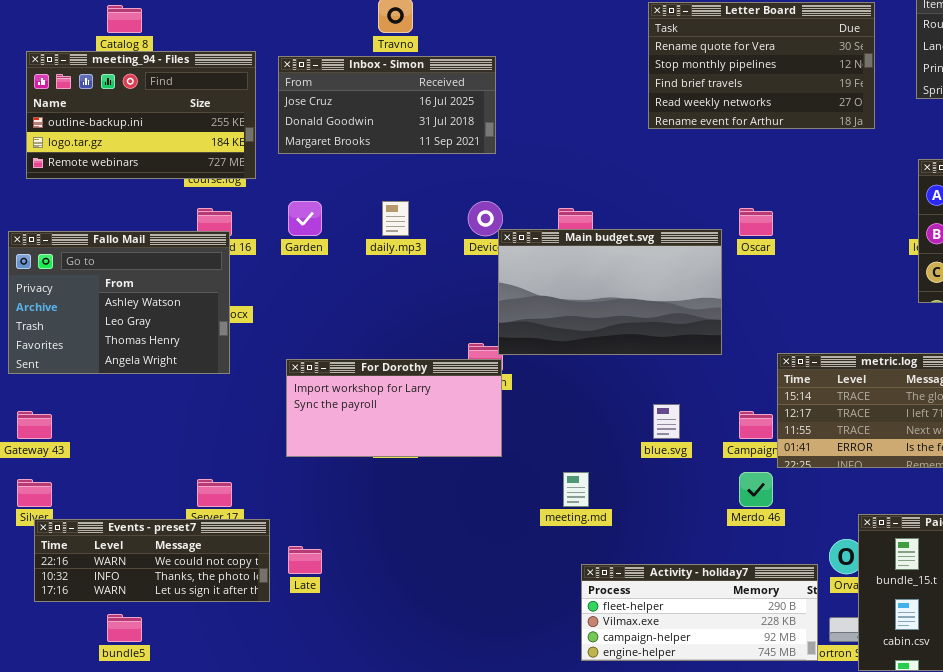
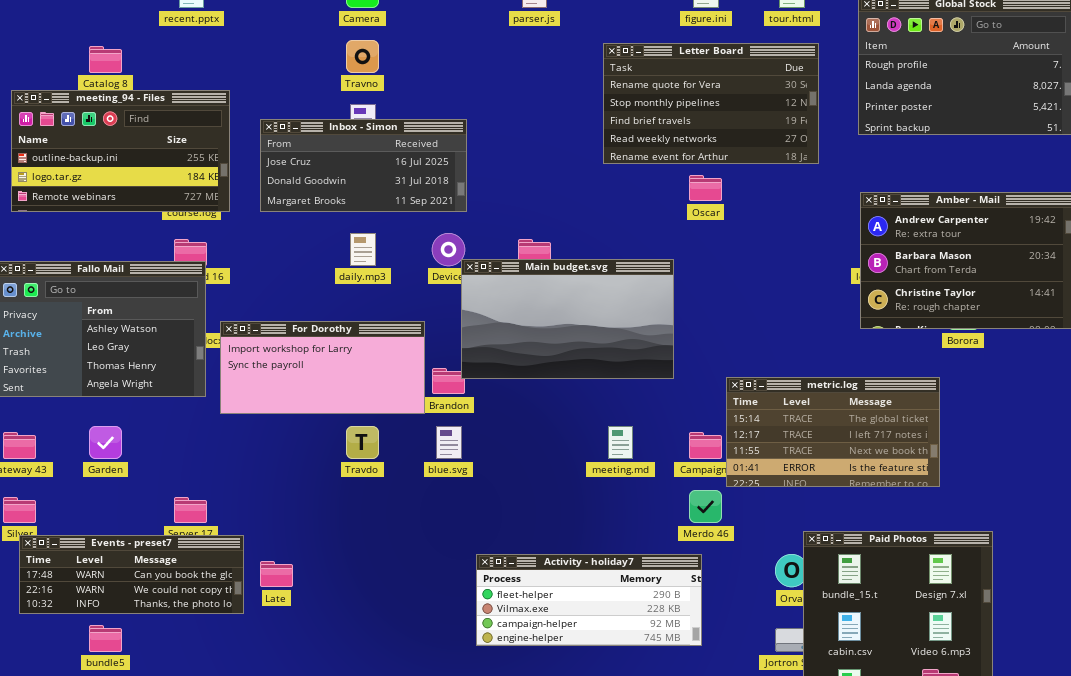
Inbox - Simon: [278,56,496,154] -> [260,119,467,212], moved
Garden: [288,201,322,236] -> [89,426,122,459], moved
Oscar: [739,208,773,236] -> [689,175,722,201], moved
For Dorothy: [286,359,502,457] -> [220,321,425,414], moved
blue.svg: [653,404,680,439] -> [436,426,462,459], moved
meeting.md: [563,472,589,507] -> [608,426,633,459], moved
Events - preset7: [34,519,270,602] -> [19,535,244,614], scrolled up 1 row
Activity - holiday7: [581,564,818,661] -> [476,554,702,646], moved

